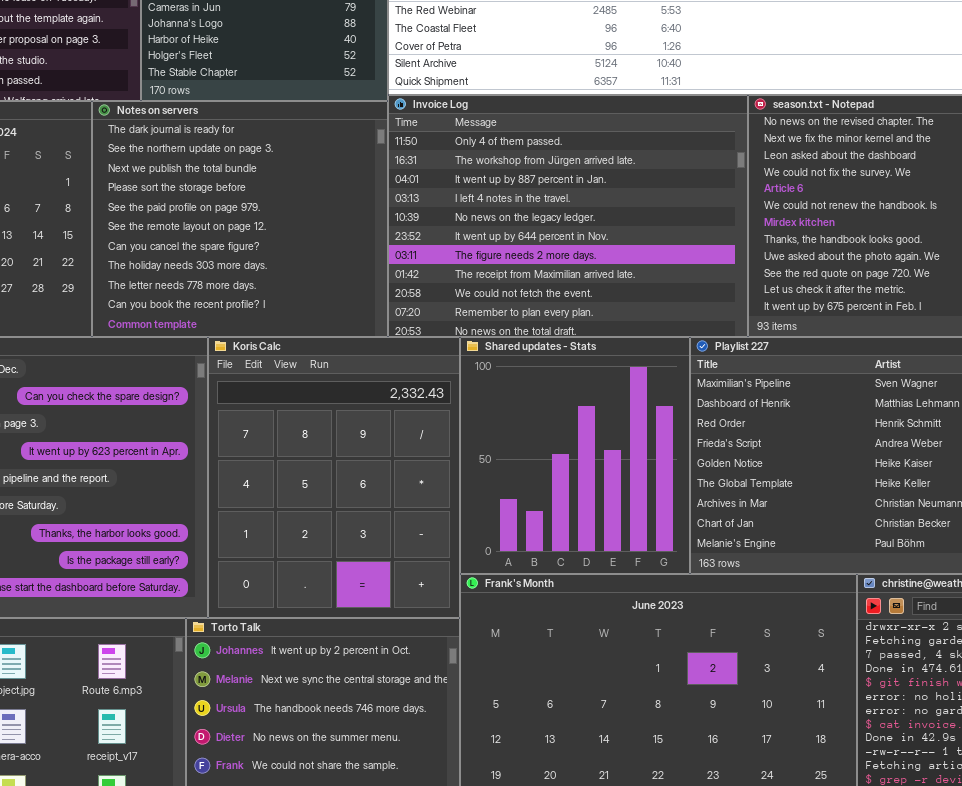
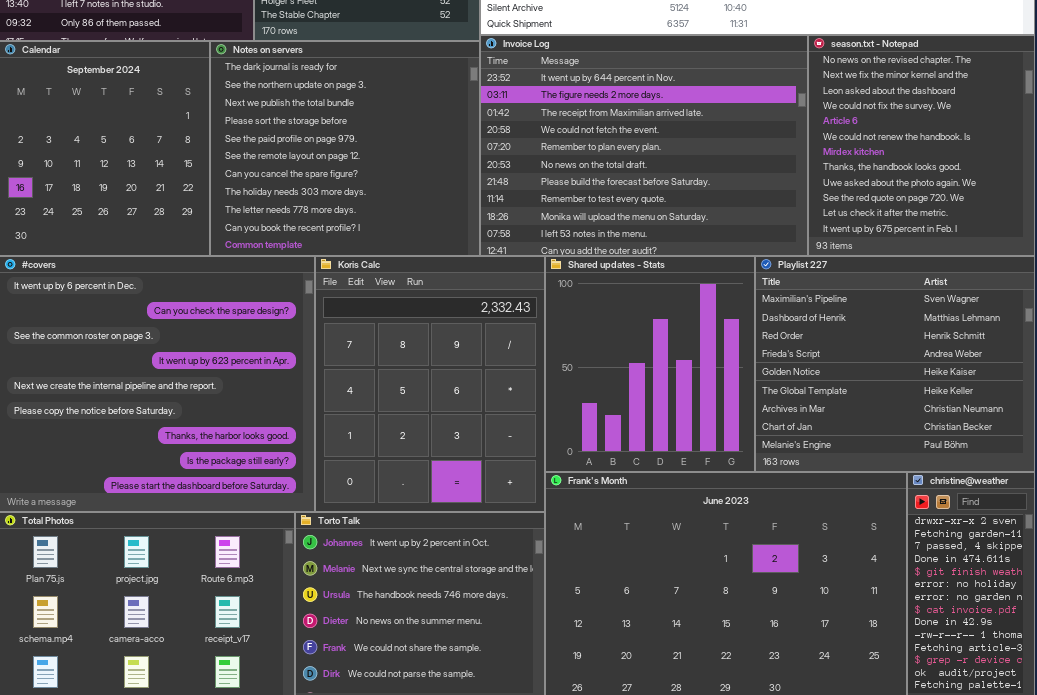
Invoice Log: [388,95,748,337] -> [480,35,808,256], scrolled down 5 rows

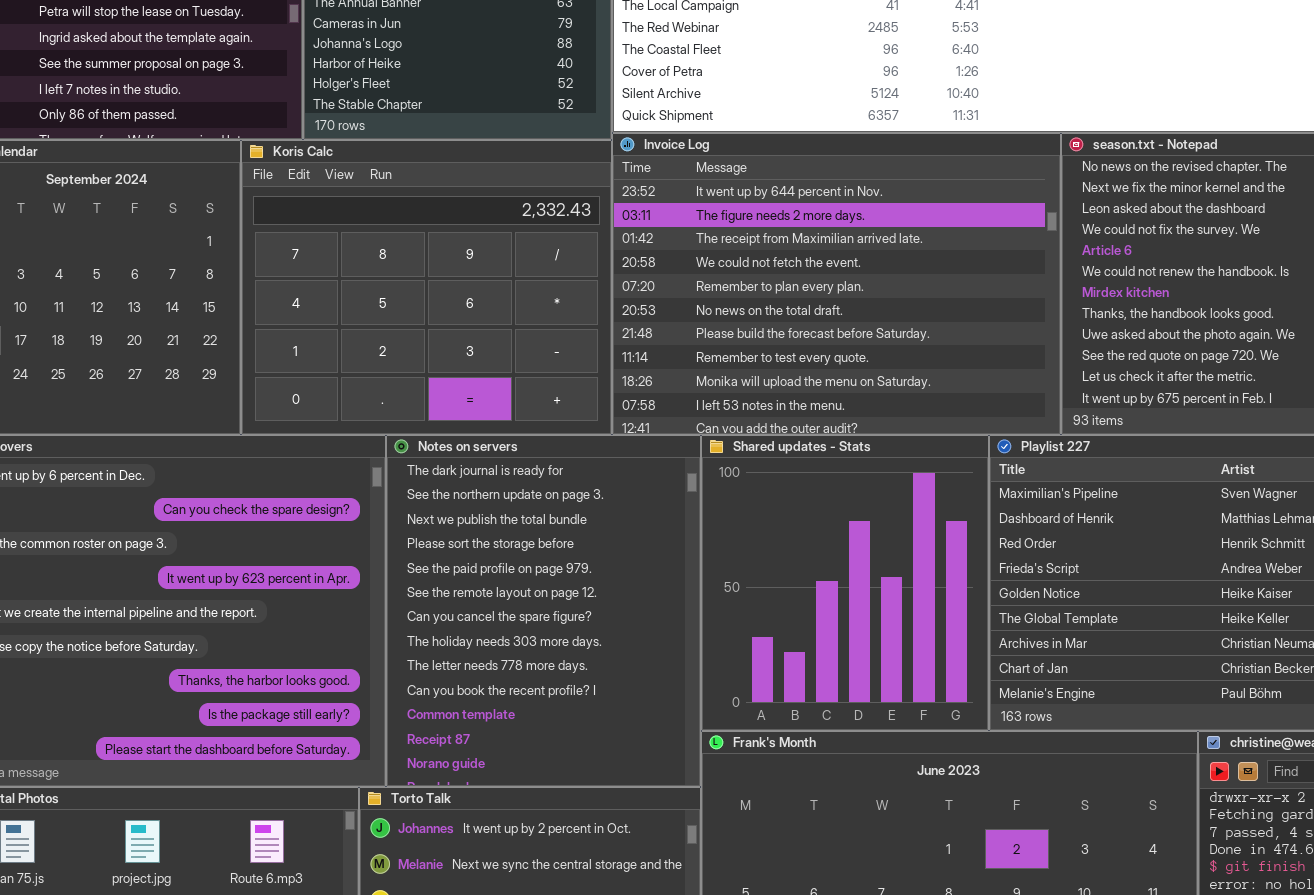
Notes on servers: [210,41,480,256] -> [386,435,701,787], moved, resized
Koris Calc: [315,256,545,512] -> [241,140,612,435], moved, resized

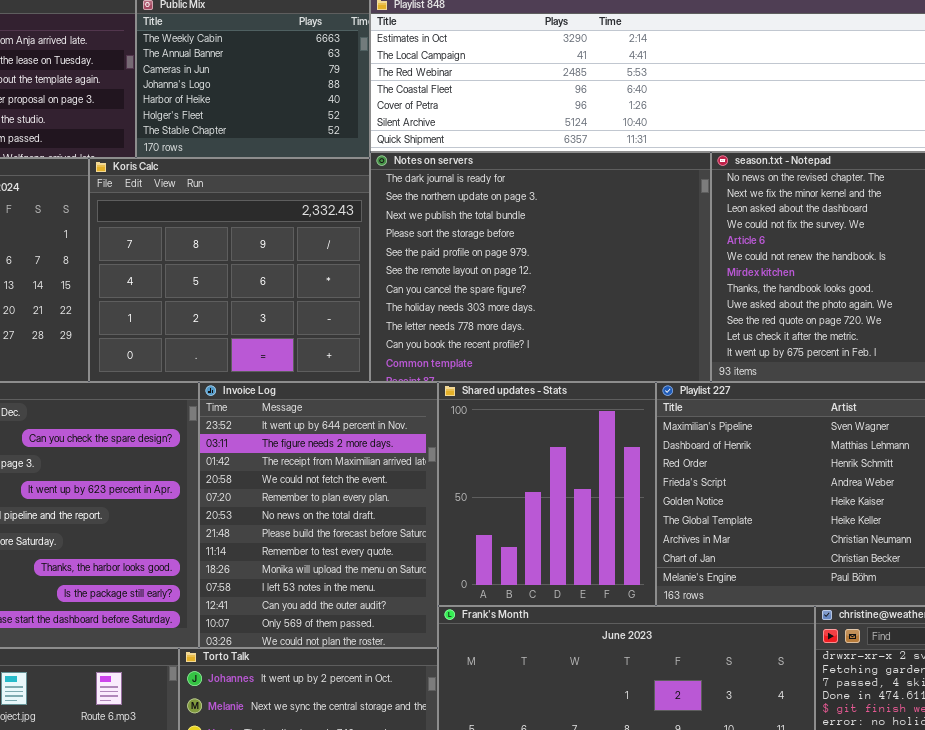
Invoice Log: [612,133,1061,435] -> [199,382,438,648], moved, resized
Notes on servers: [386,435,701,787] -> [370,152,711,382], moved, resized

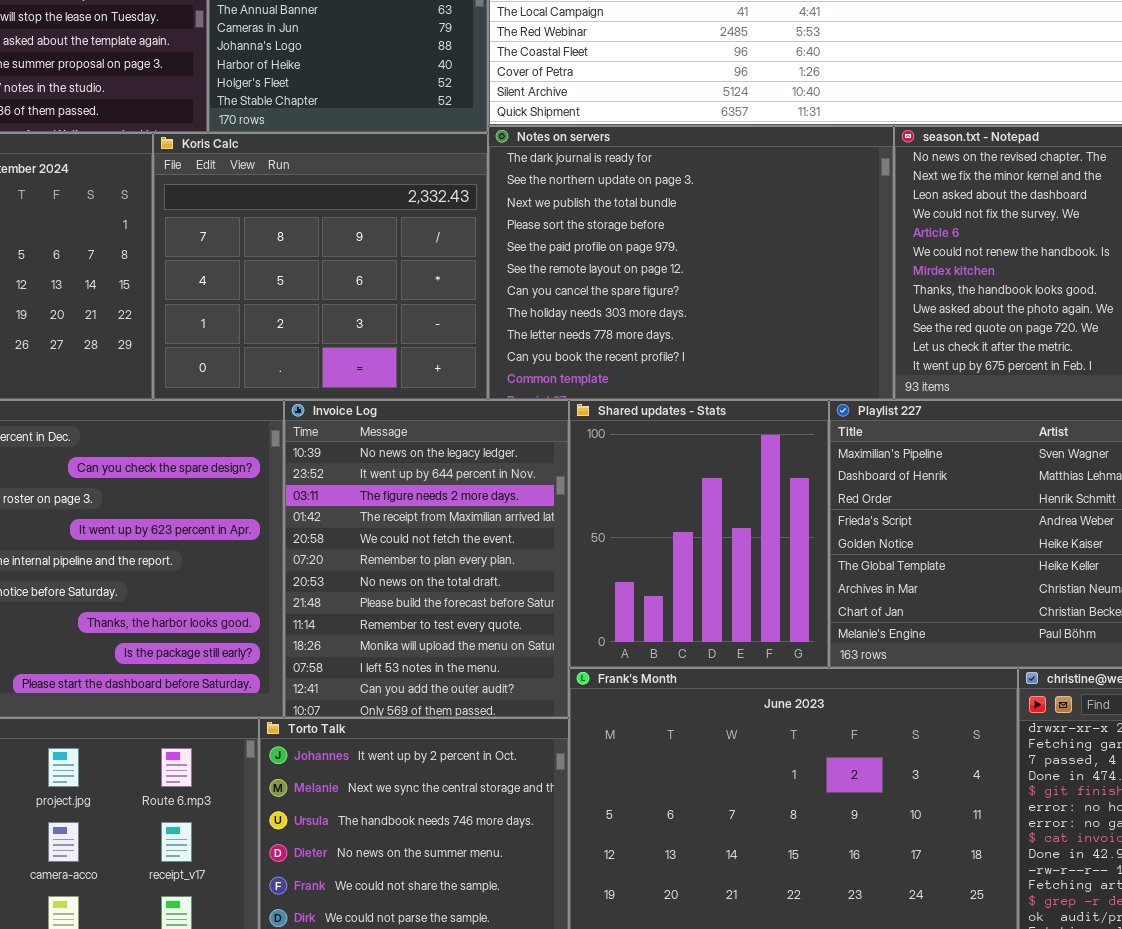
Invoice Log: [199,382,438,648] -> [284,400,569,718], scrolled up 1 row

